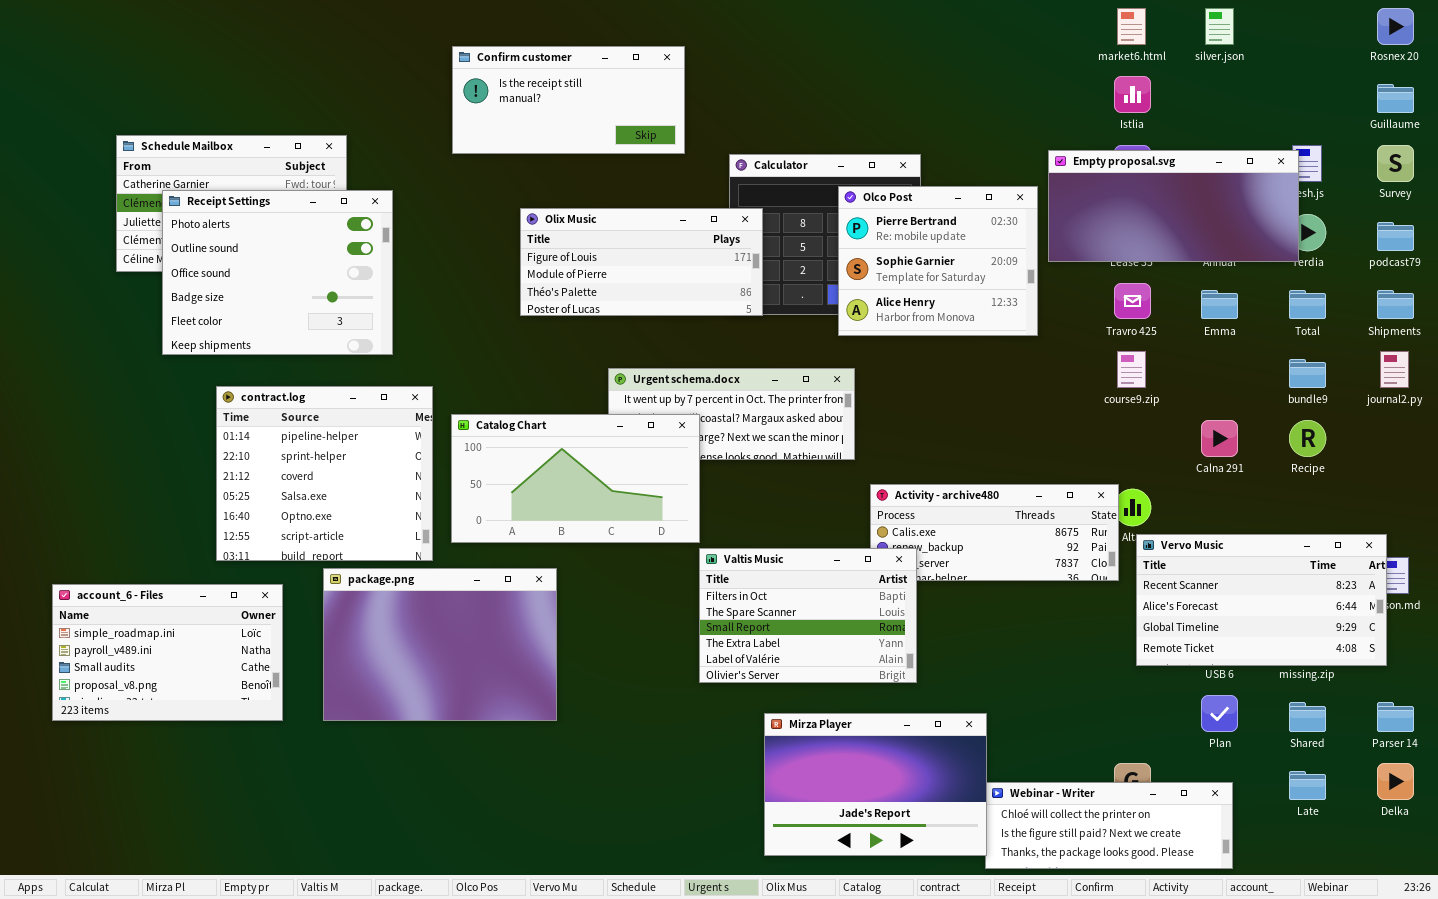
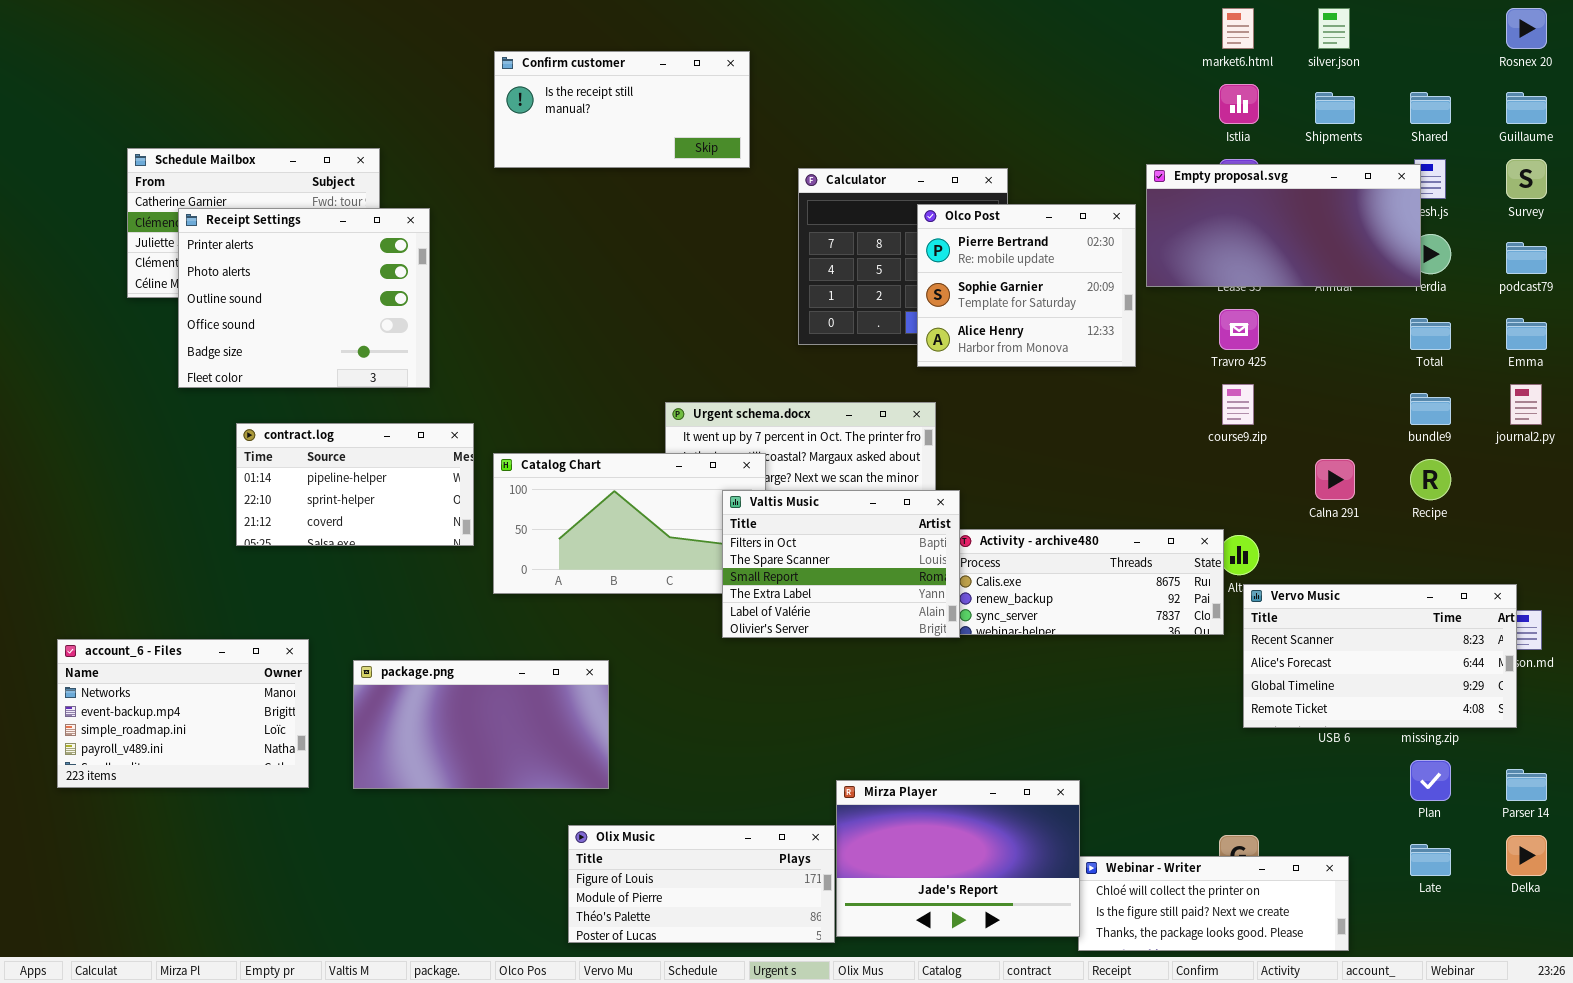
Receipt Settings: [162,190,393,355] -> [178,208,430,388], scrolled up 1 row
Olix Music: [520,208,763,316] -> [568,825,835,943], moved
Emma: [1201,290,1238,319] -> [1506,318,1547,350], moved
Shipments: [1377,290,1414,319] -> [1315,92,1355,124], moved
contract.log: [216,386,433,561] -> [236,423,474,546], resized
Valtis Music: [699,548,917,683] -> [722,490,960,638], moved
package.png: [323,568,557,721] -> [353,660,609,789], resized
account_6 - Files: [52,584,283,721] -> [57,639,309,788], scrolled up 2 rows
Plan: [1201,695,1238,732] -> [1410,760,1451,801], moved
Shared: [1289,702,1326,732] -> [1410,92,1451,124], moved

